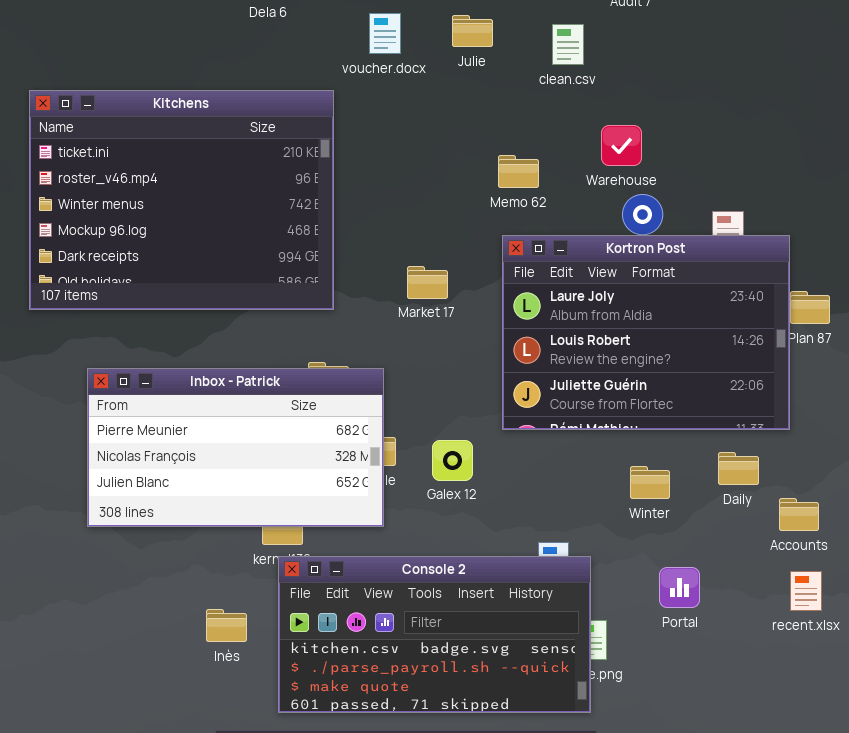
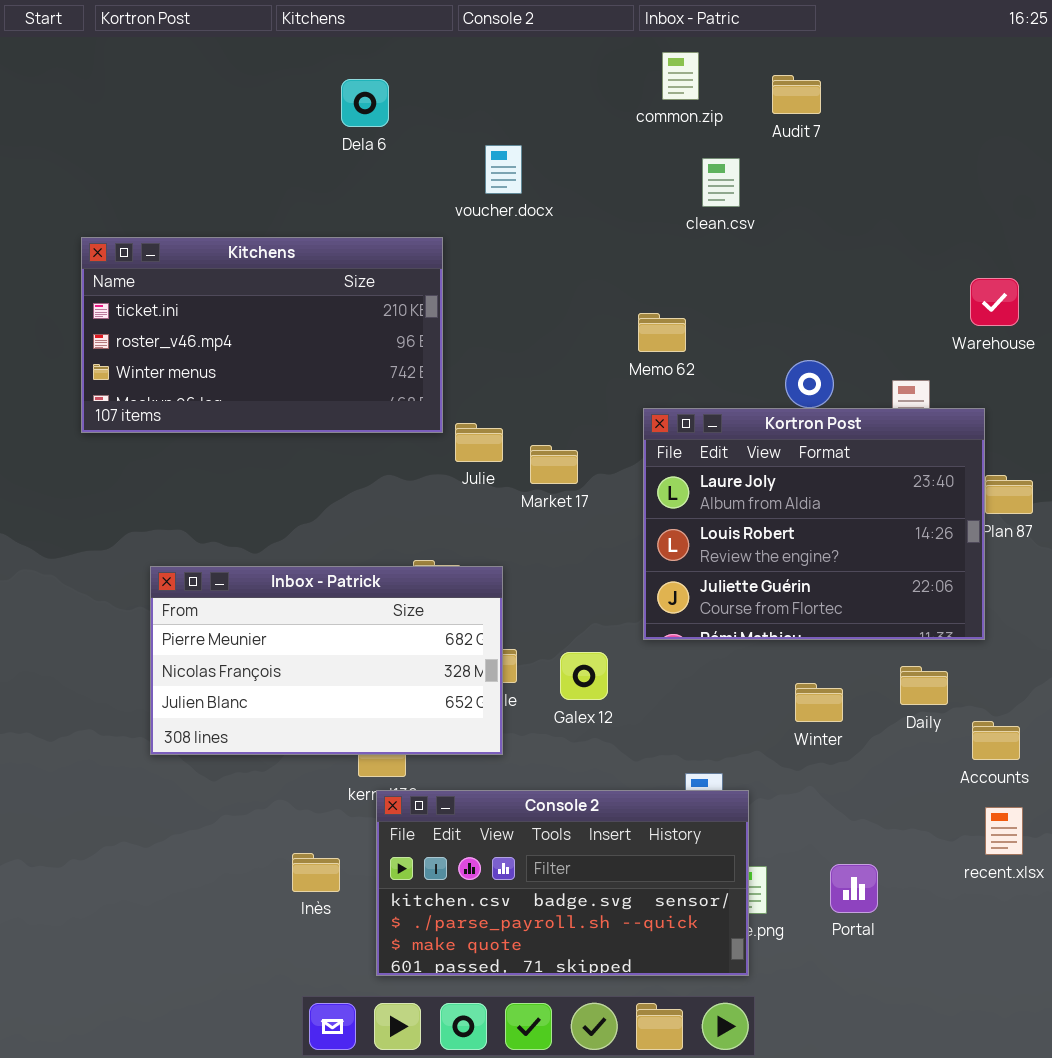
Julie: [452,15,493,47] -> [455,423,503,462], moved
Kitchens: [29,90,334,310] -> [81,237,443,433], resized
Warehouse: [601,125,642,166] -> [970,278,1019,326], moved
Portal: [659,567,700,608] -> [830,864,878,913], moved

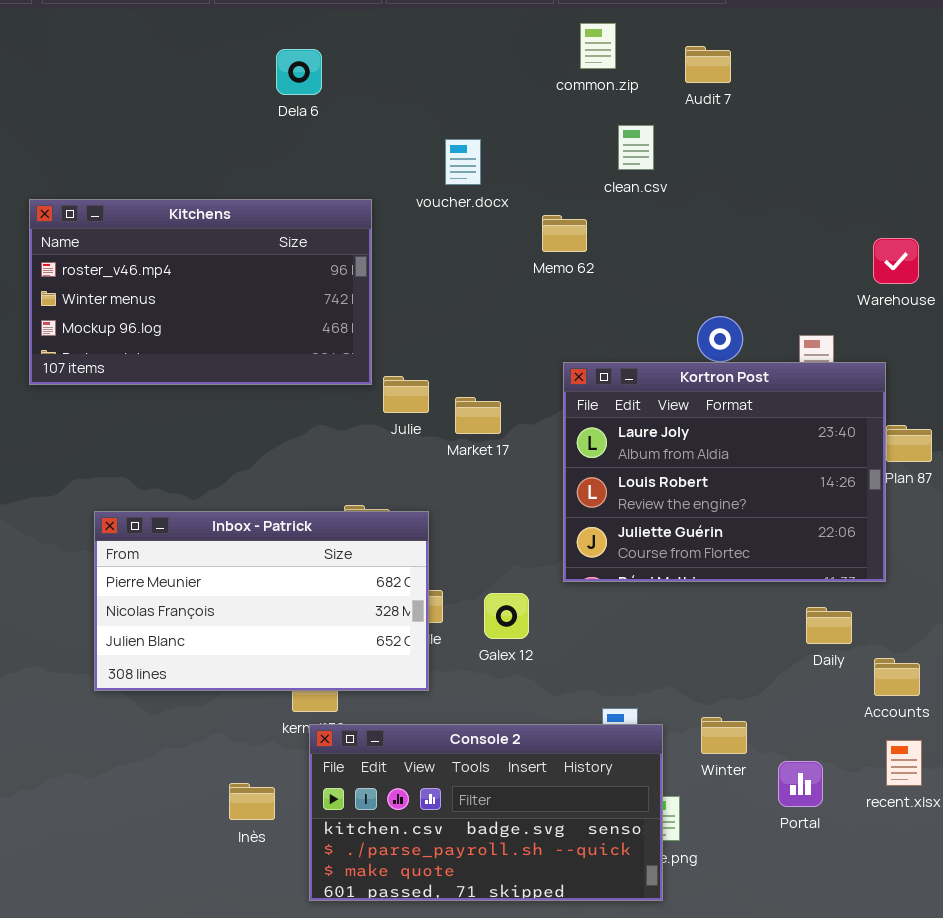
voucher.docx: [485,145,522,194] -> [445,139,481,185], moved
Kitchens: [81,237,443,433] -> [29,199,372,385], scrolled down 1 row
Memo 62: [638,313,686,352] -> [542,215,587,252], moved
Winter: [795,683,843,722] -> [701,717,747,754], moved
Portal: [830,864,878,913] -> [778,761,823,807], moved

